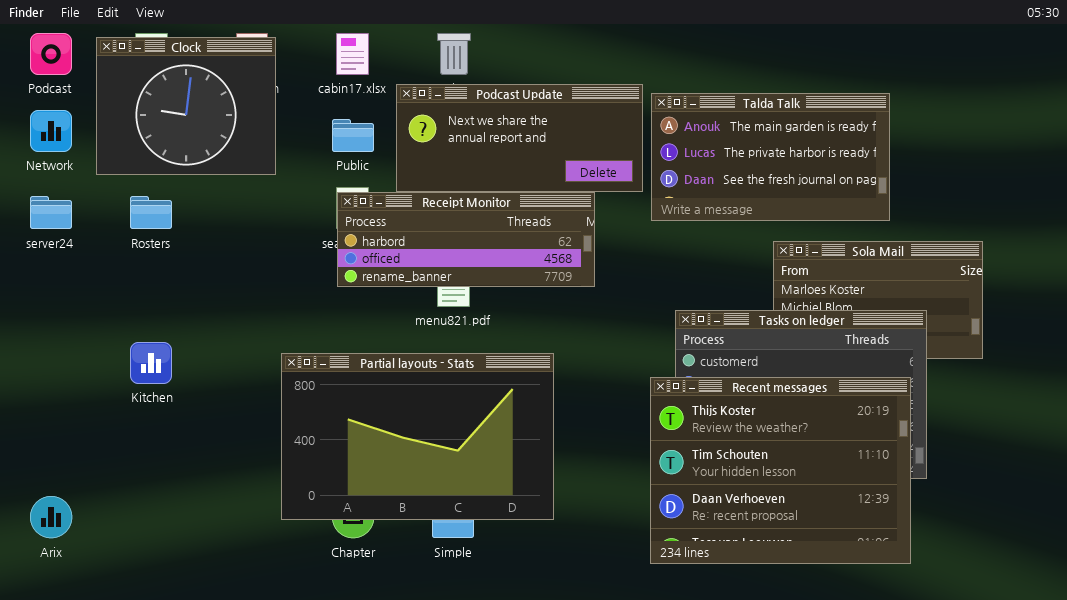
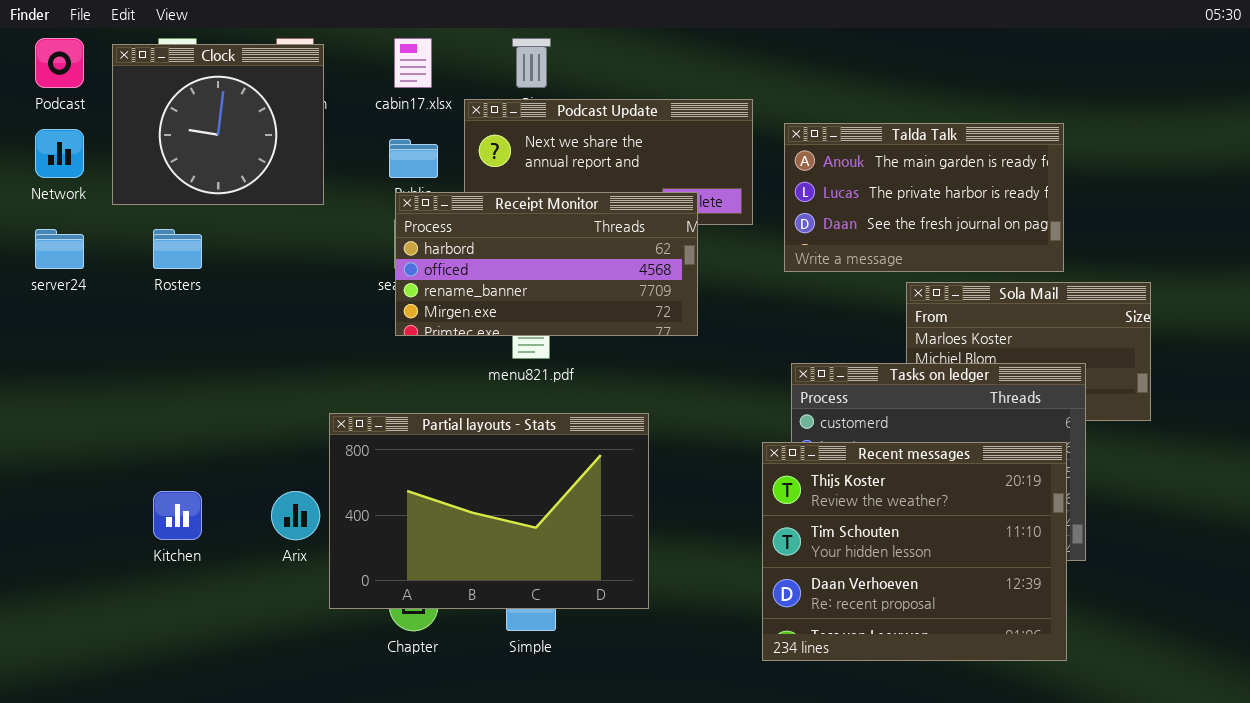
Talda Talk: [651,93,890,221] -> [784,123,1064,272], moved
Receipt Monitor: [337,192,595,287] -> [395,192,698,336], resized
Kitchen: [130,342,172,384] -> [153,491,202,540], moved
Arix: [30,496,72,538] -> [271,491,320,540], moved

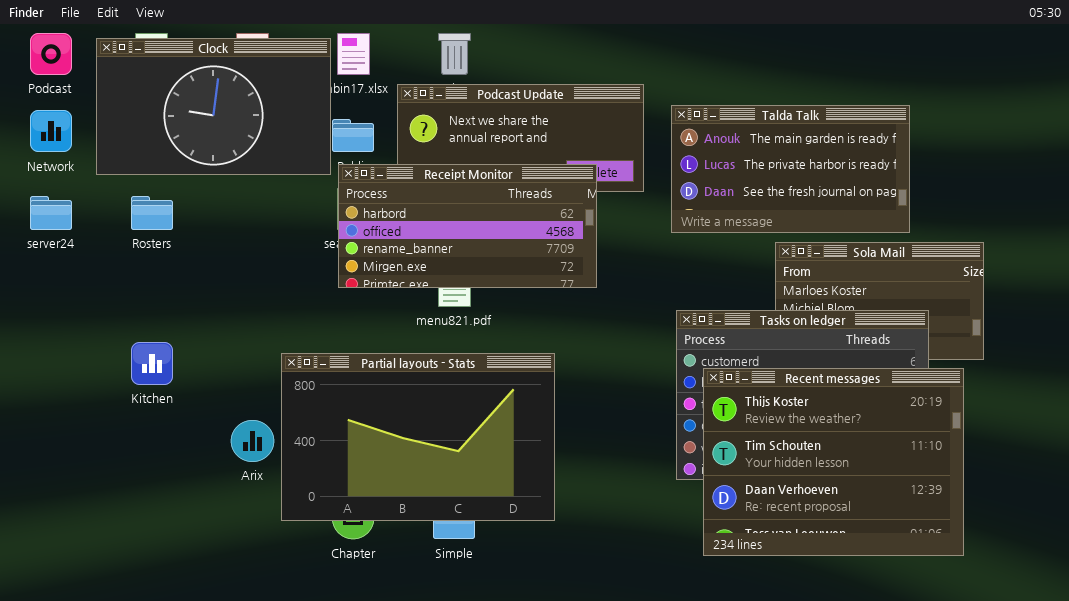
Clock: [112,44,324,205] -> [96,38,331,175], resized
Recent messages: [762,442,1067,661] -> [703,368,964,556], moved
Kitchen: [153,491,202,540] -> [131,342,173,385], moved

